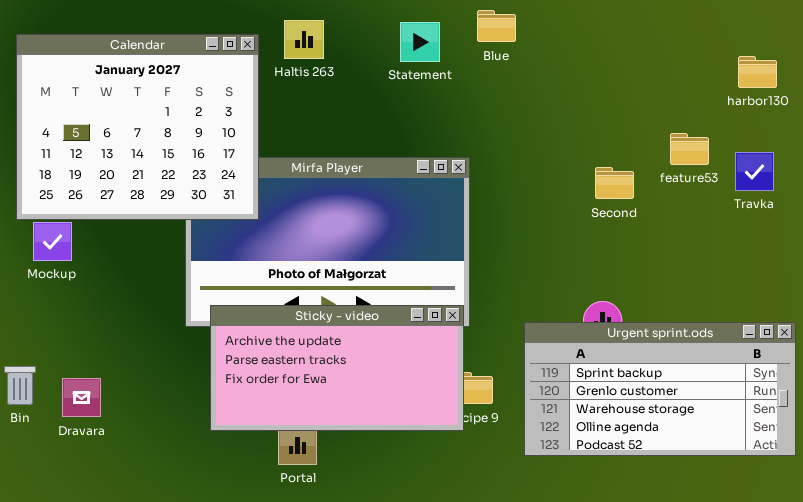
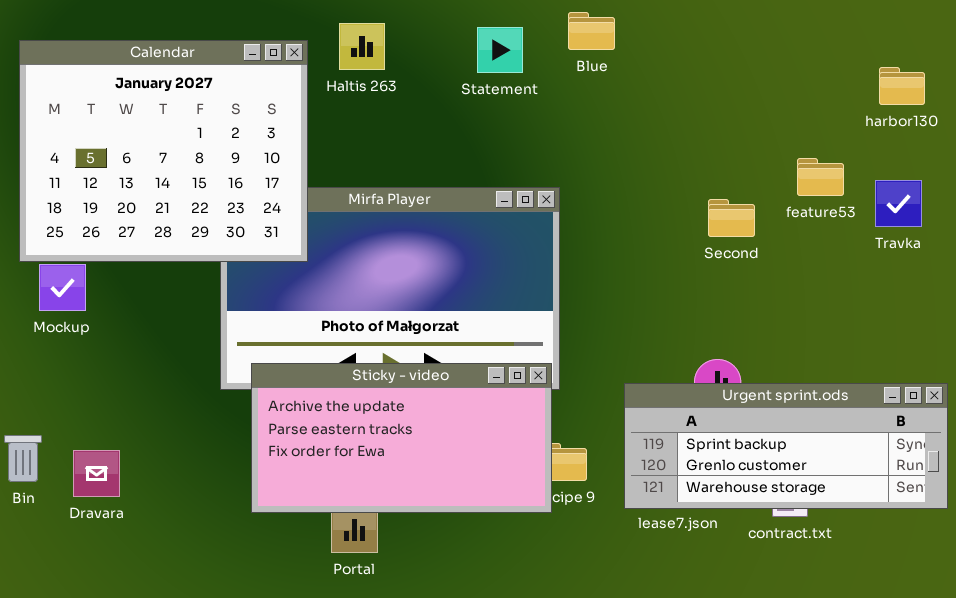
Urgent sprint.ods: [524,322,796,456] -> [624,383,948,509], resized

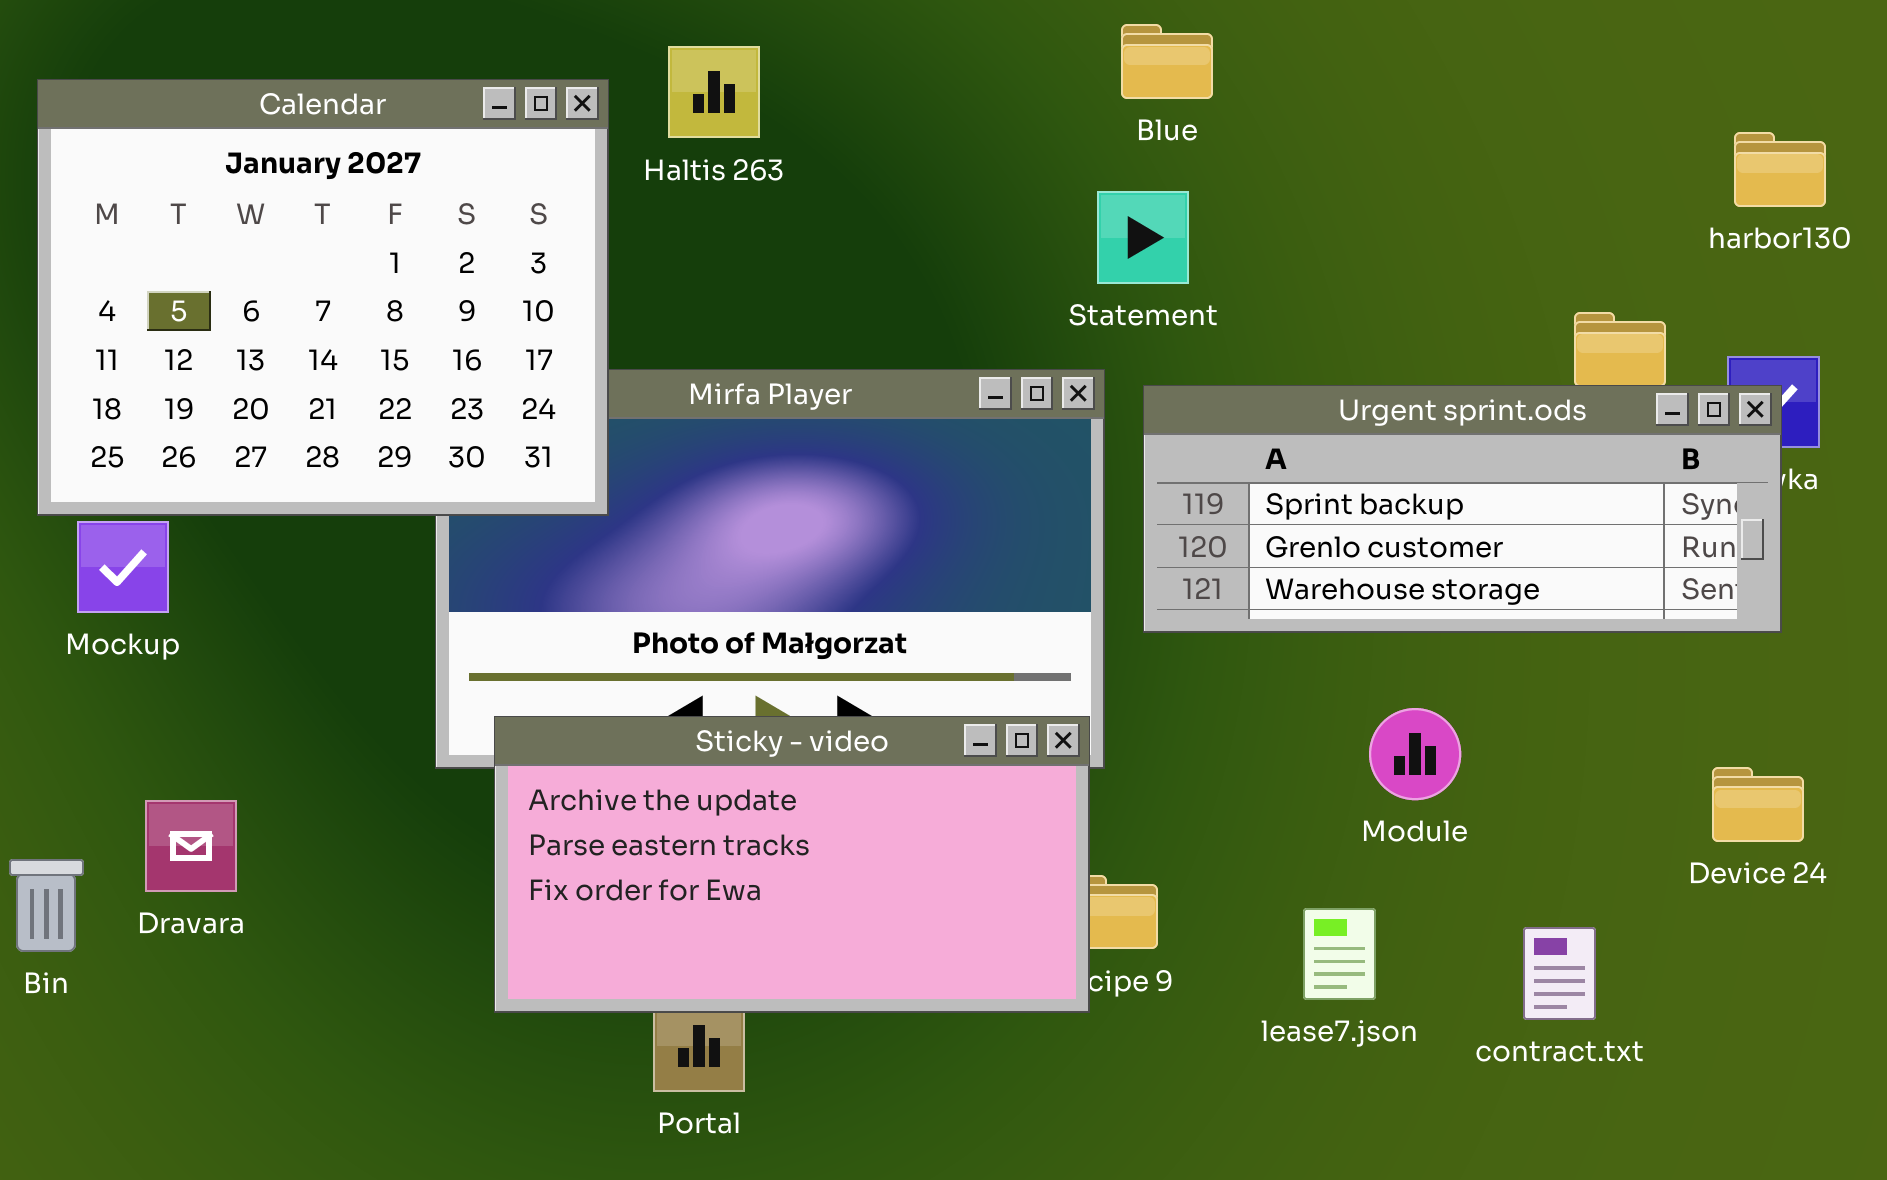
Statement: [477,27,523,73] -> [1097,191,1189,284], moved
Urgent sprint.ods: [624,383,948,509] -> [1143,385,1782,633], moved
Dravara: [73,450,120,497] -> [145,800,237,892], moved

